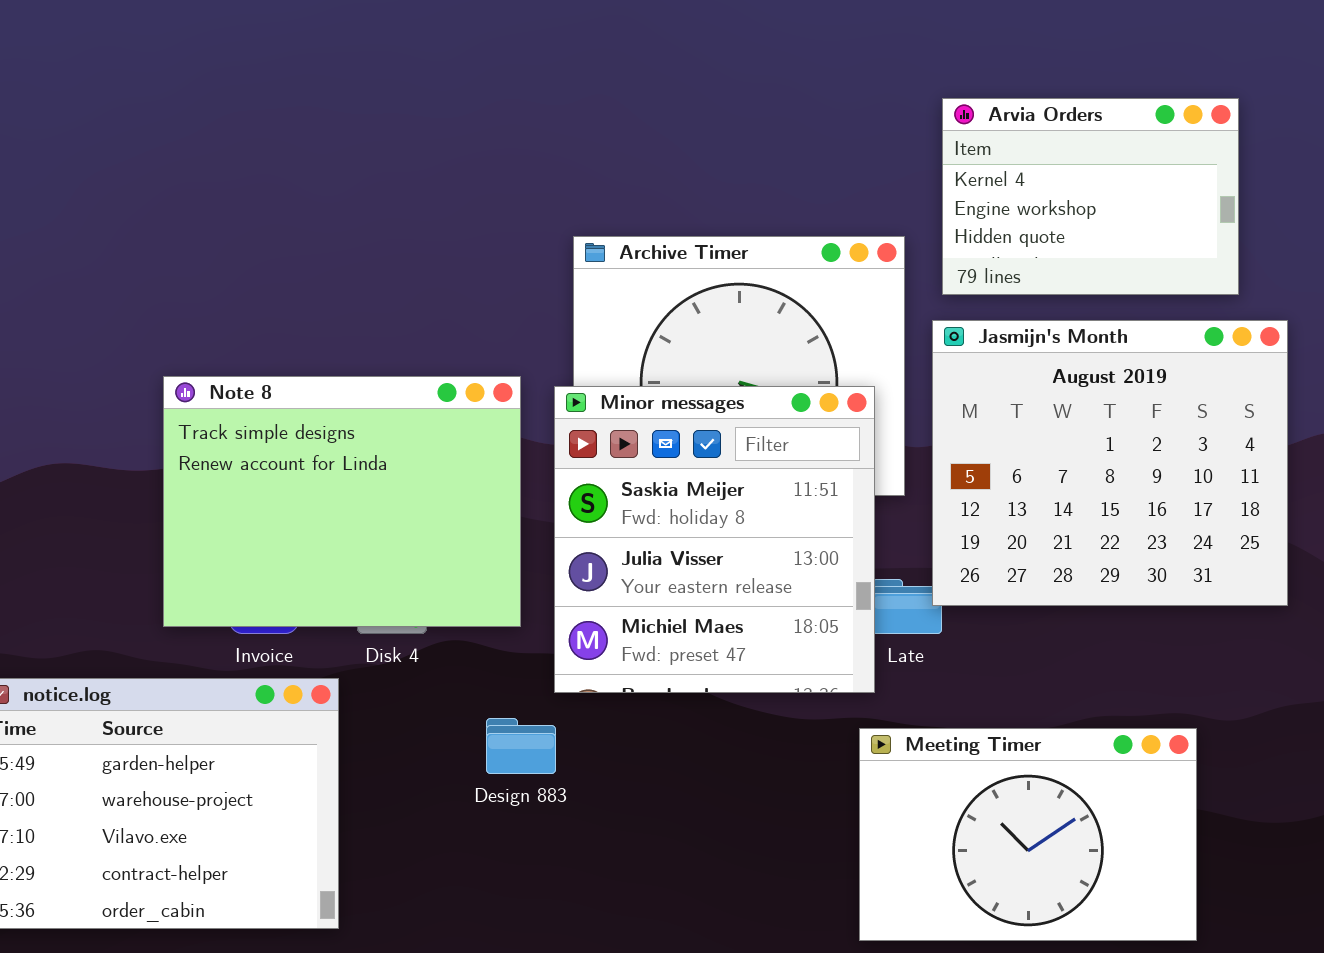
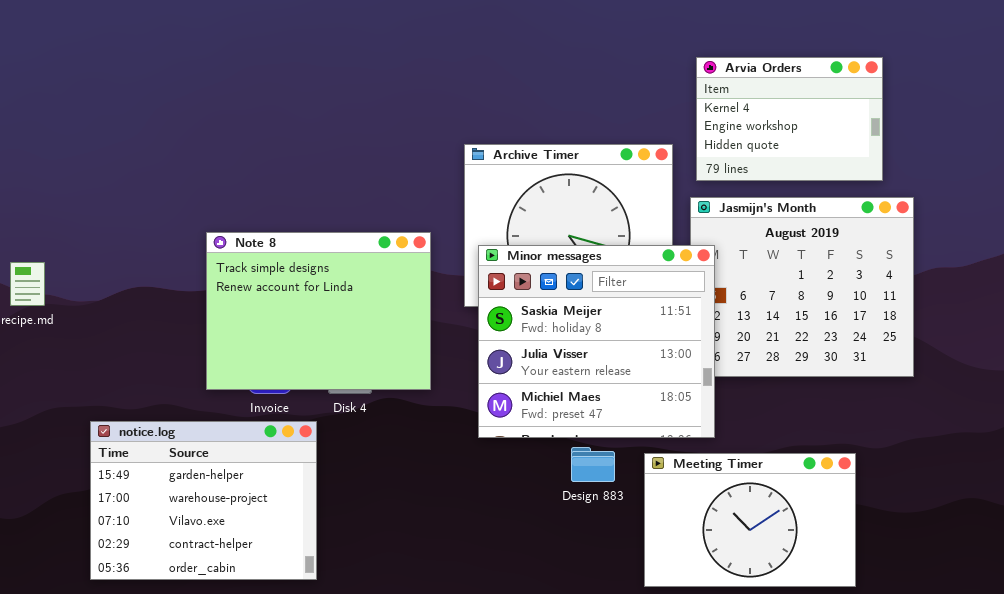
Minor messages: [554,386,875,693] -> [478,245,715,438], moved, resized
Design 883: [486,718,556,774] -> [571,447,615,482], moved

